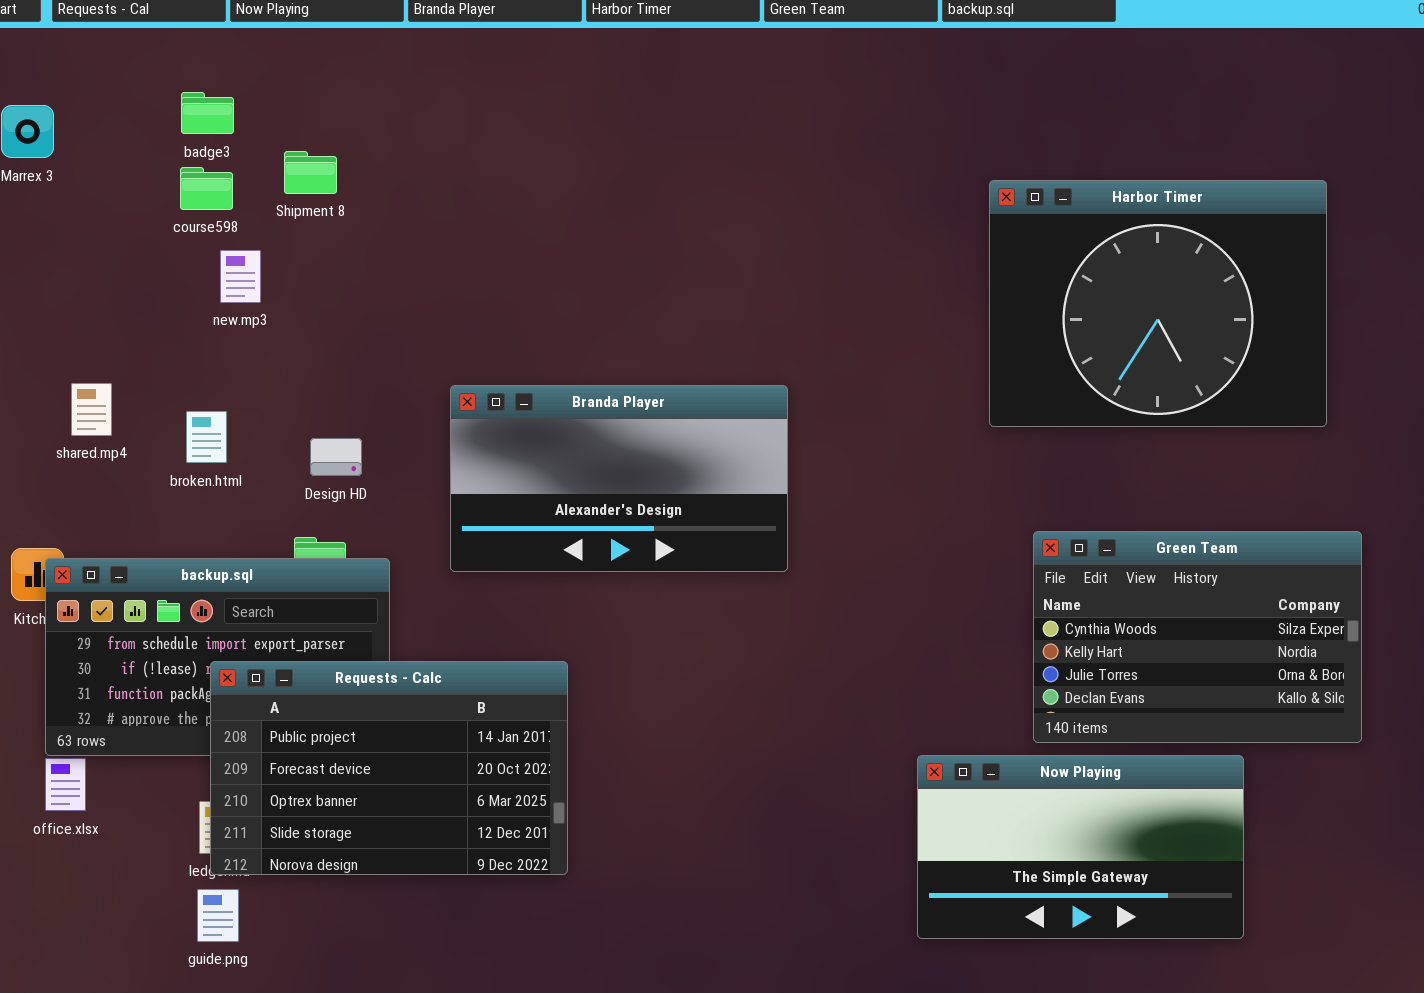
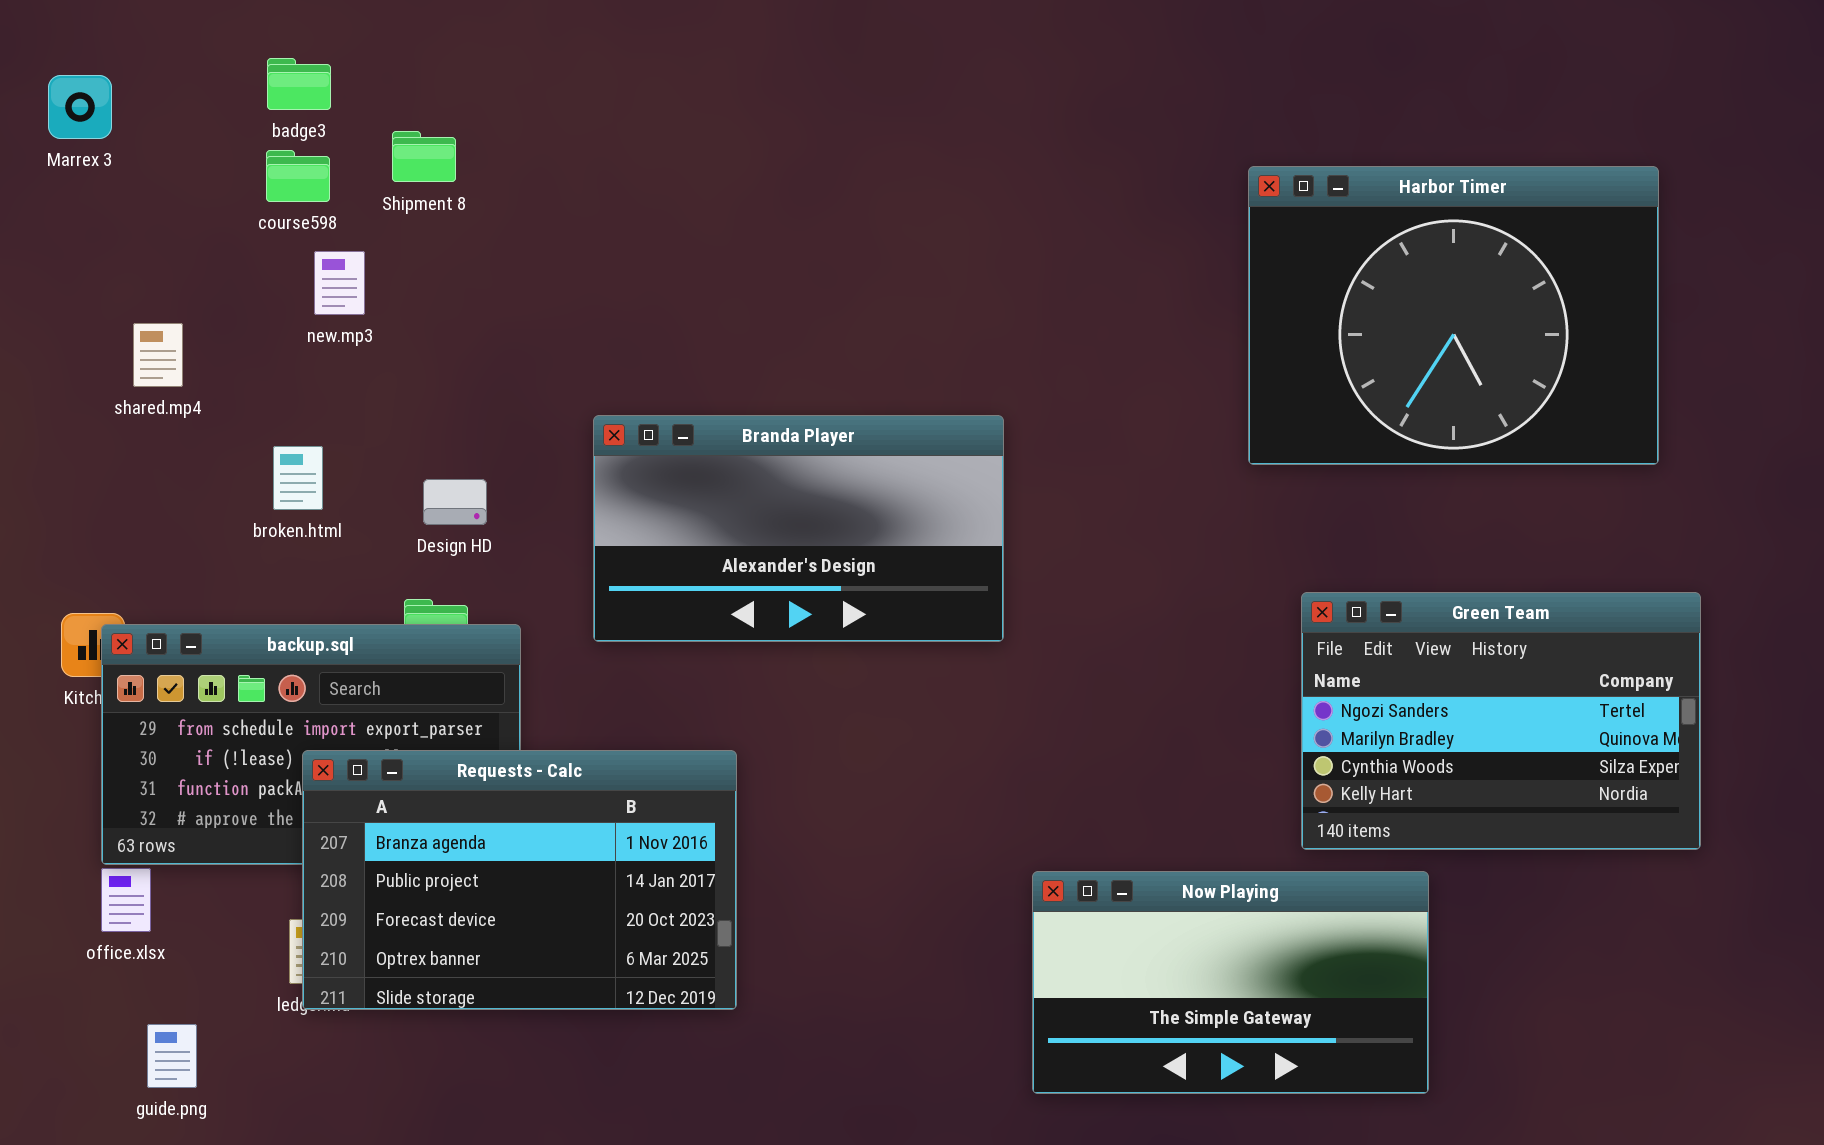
shared.mp4: [71,383,112,436] -> [133,323,183,387], moved
Green Team: [1033,531,1362,743] -> [1301,592,1701,850], scrolled up 2 rows
Requests - Calc: [210,661,568,875] -> [302,750,737,1010], scrolled up 1 row
Now Playing: [917,755,1244,939] -> [1032,871,1429,1094], moved
guide.png: [197,889,239,942] -> [147,1024,197,1088], moved

